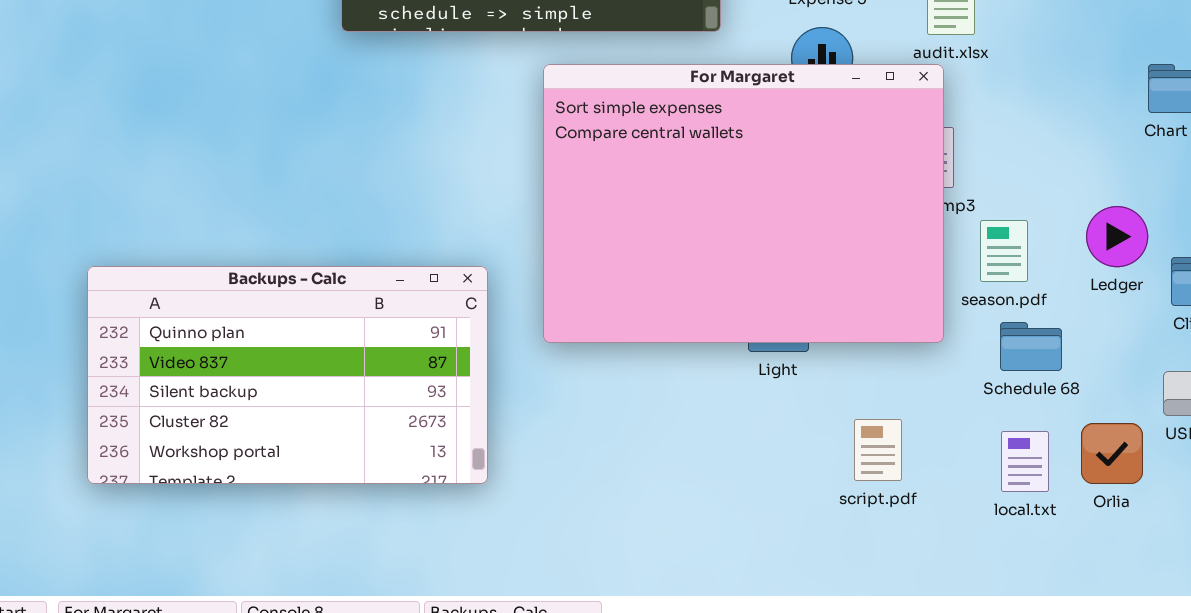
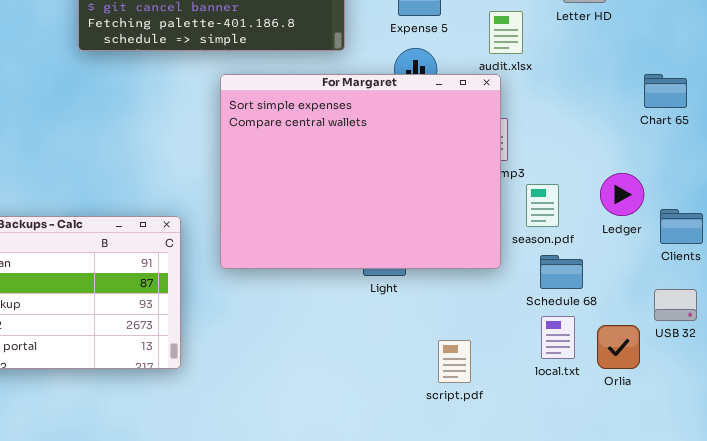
script.pdf: [854,419,902,481] -> [438,340,471,383], moved
local.txt: [1001,431,1049,492] -> [541,316,575,359], moved

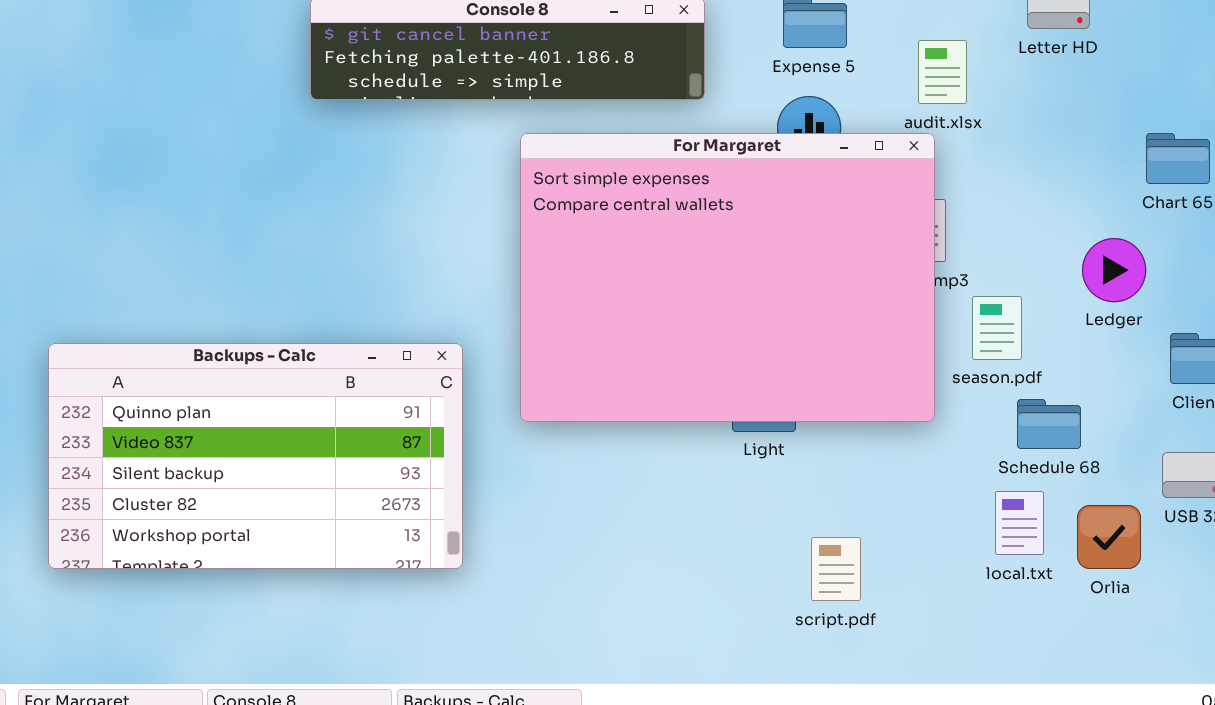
Ledger: [600,173,644,216] -> [1082,238,1146,302], moved
Schedule 68: [540,255,583,289] -> [1017,399,1081,449], moved
script.pdf: [438,340,471,383] -> [811,537,861,601], moved

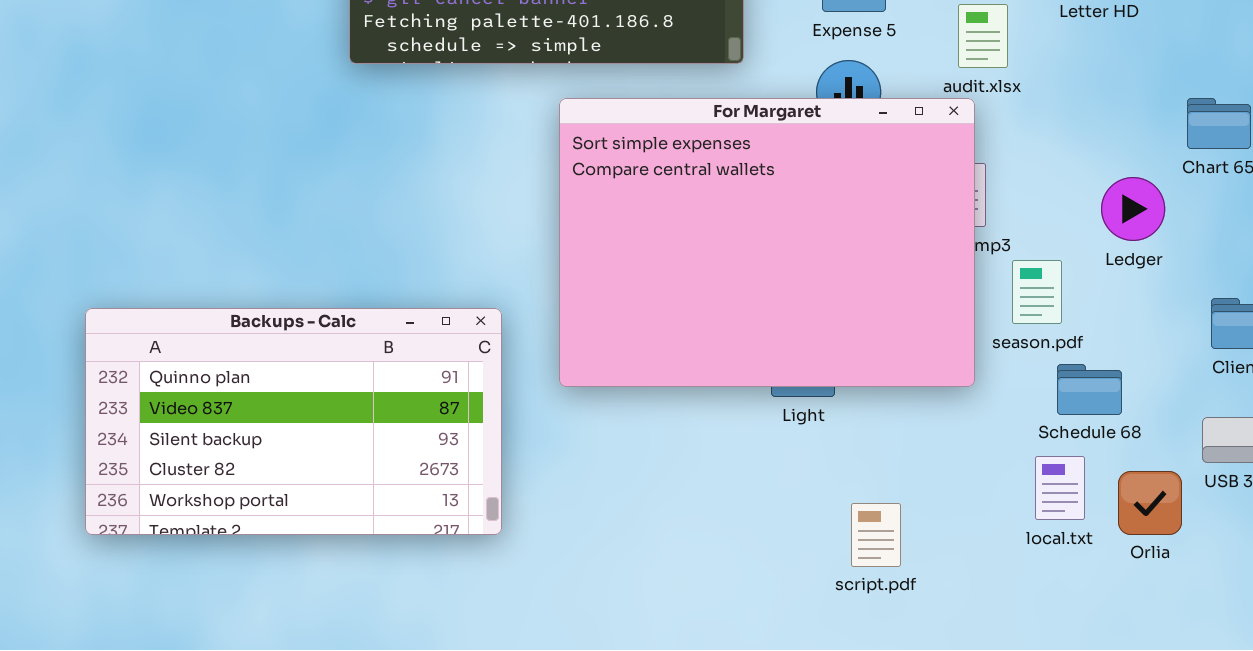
Ledger: [1082,238,1146,302] -> [1101,177,1165,241], moved

